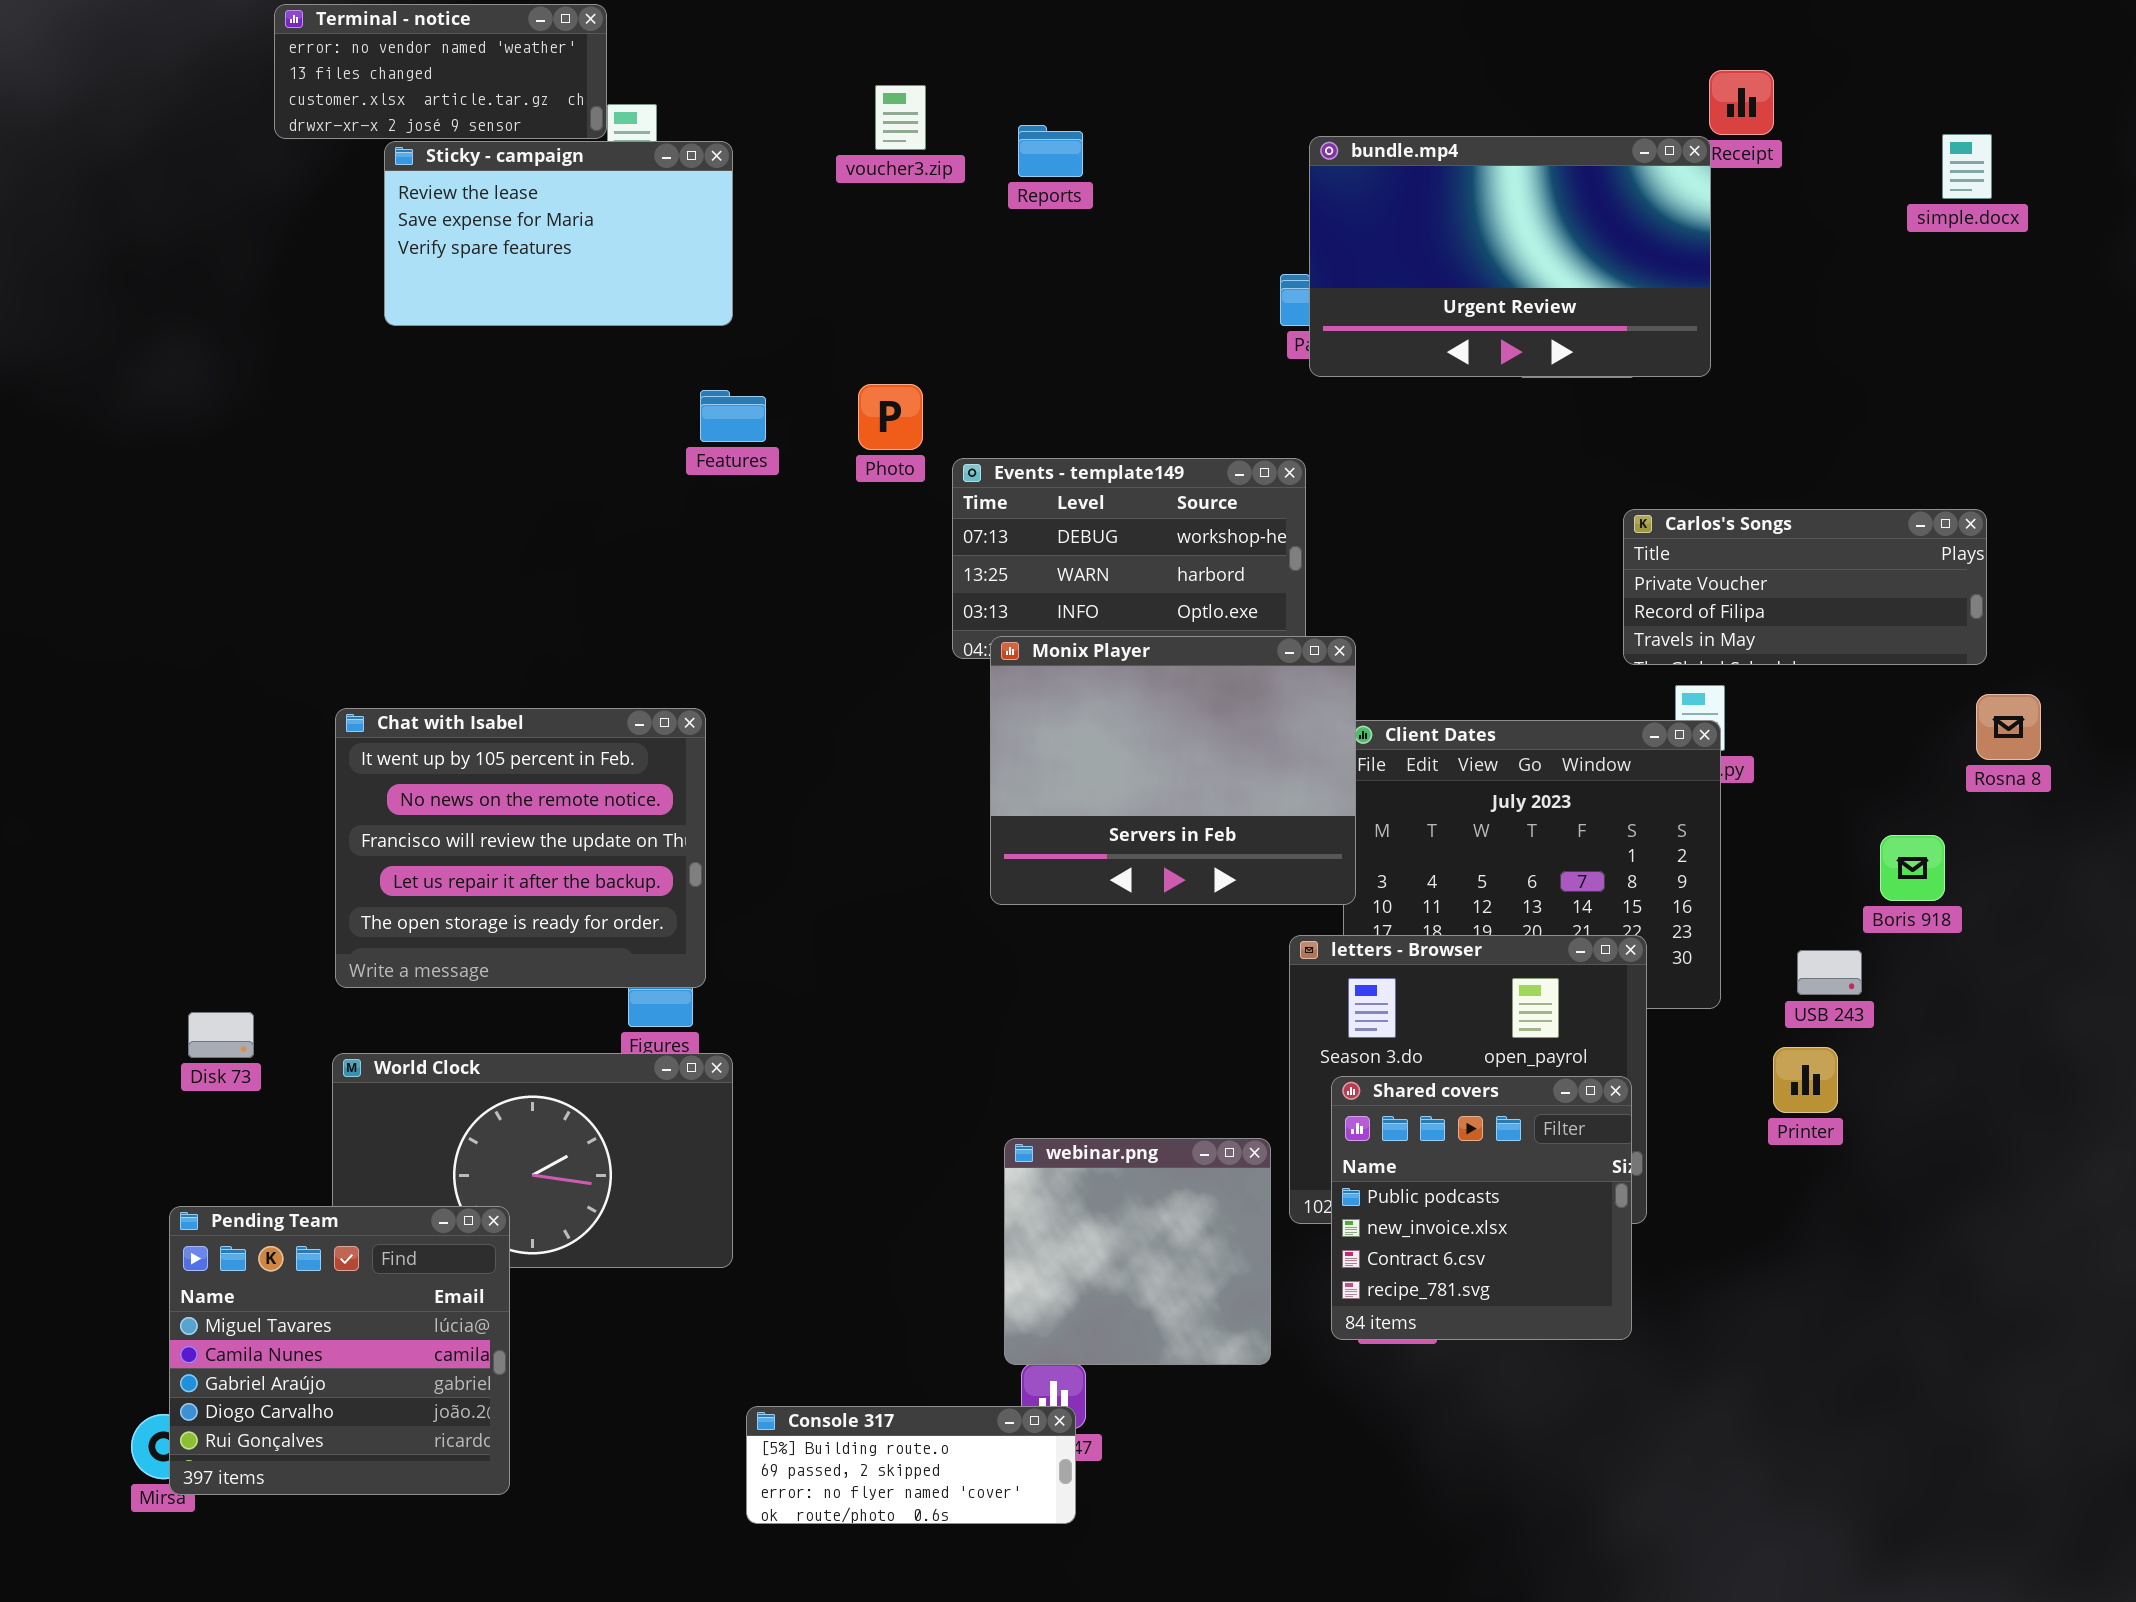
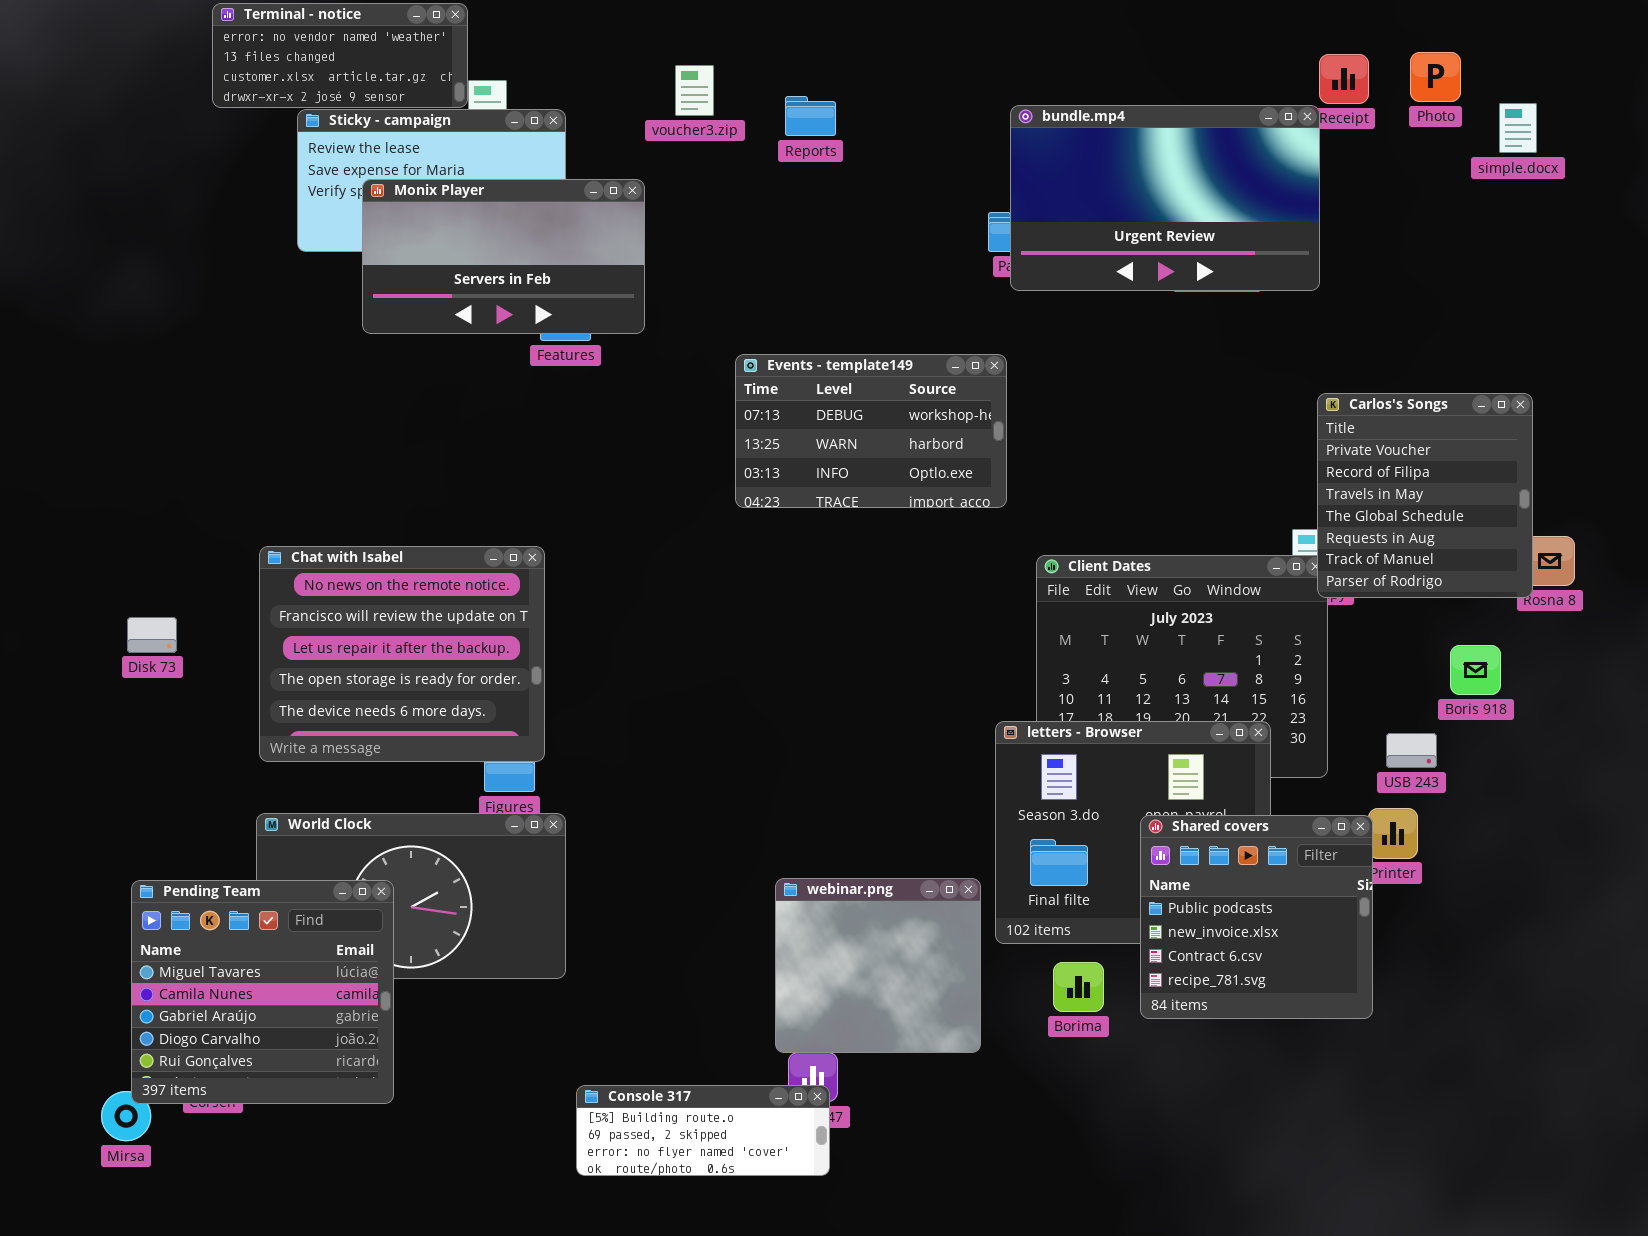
Photo: [858,384,923,450] -> [1410,52,1461,102], moved
Carlos's Songs: [1623,509,1987,665] -> [1317,393,1533,598], resized
Monix Player: [990,636,1356,905] -> [362,179,645,334], moved, resized
Chat with Isabel: [335,708,706,988] -> [259,546,545,762], scrolled down 1 row
Disk 73: [188,1012,254,1058] -> [127,617,177,653], moved
Shared covers: [1331,1076,1632,1340] -> [1140,815,1373,1019], moved
Pending Team: [169,1206,510,1495] -> [131,880,394,1104], moved

